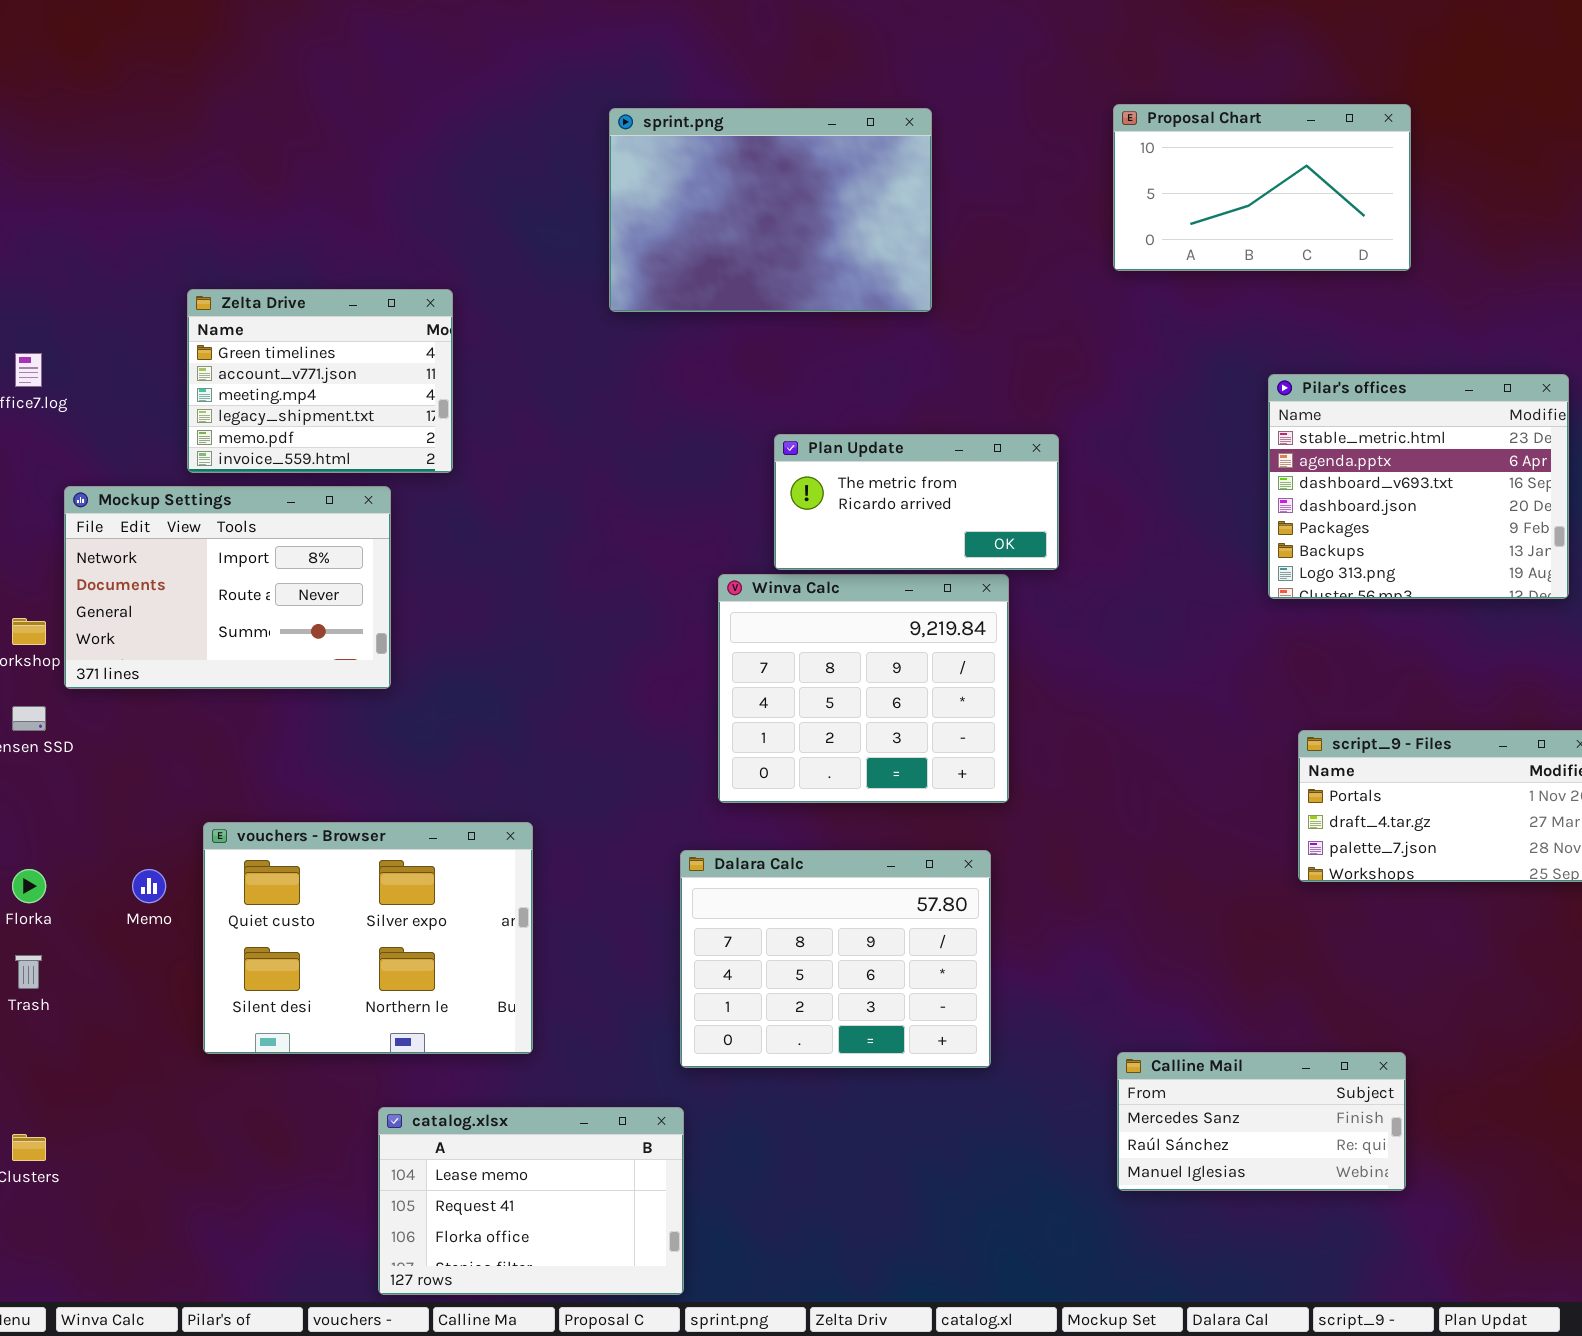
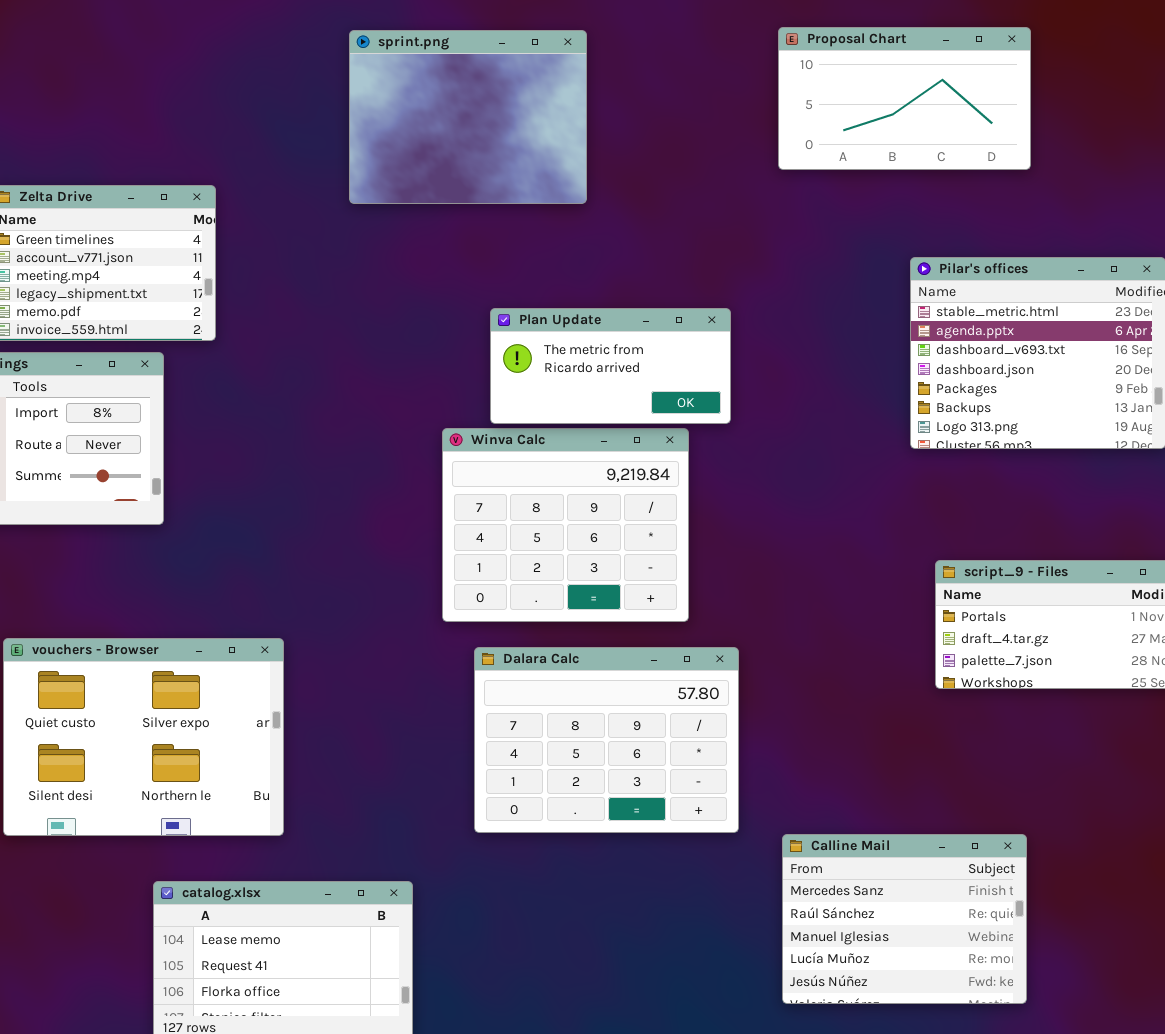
sprint.png: [609,108,932,312] -> [349,30,587,204], resized
Dalara Calc: [680,850,991,1068] -> [474,647,739,833], moved
Calline Mail: [1117,1052,1406,1191] -> [782,834,1027,1004], resized

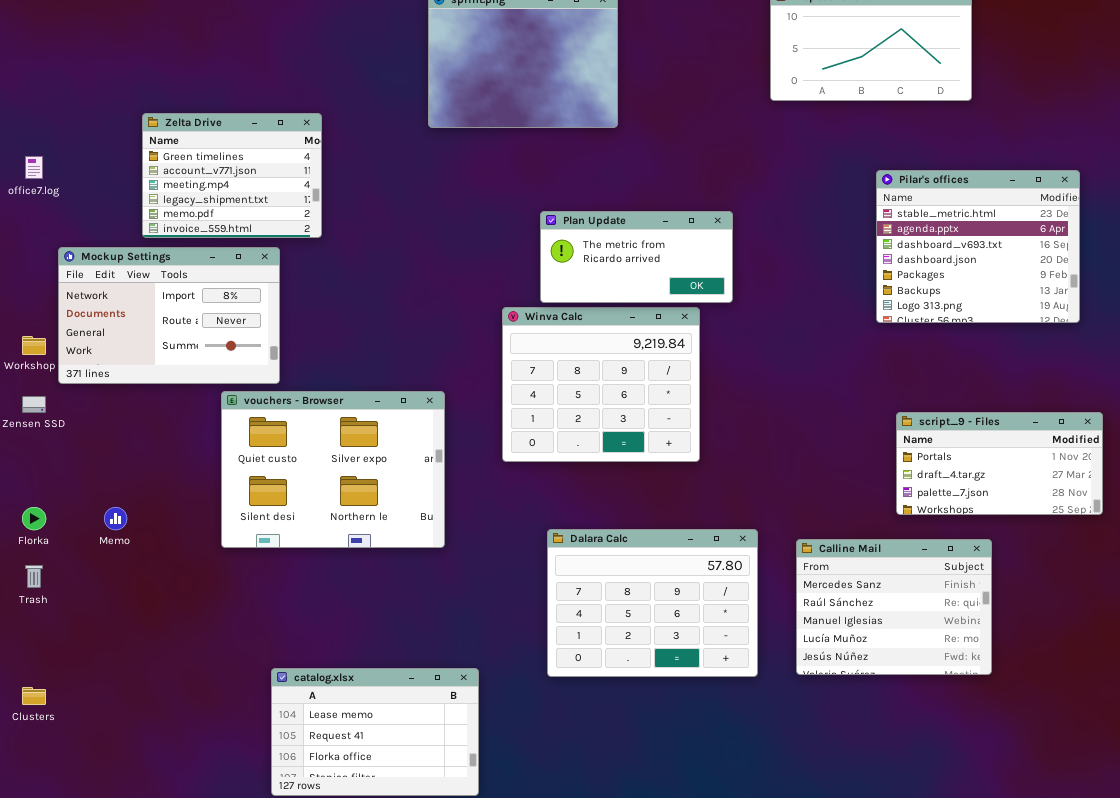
vouchers - Browser: [3,638,284,836] -> [221,391,445,548], moved
Dalara Calc: [474,647,739,833] -> [547,529,758,677], moved
Calline Mail: [782,834,1027,1004] -> [796,539,992,675], moved

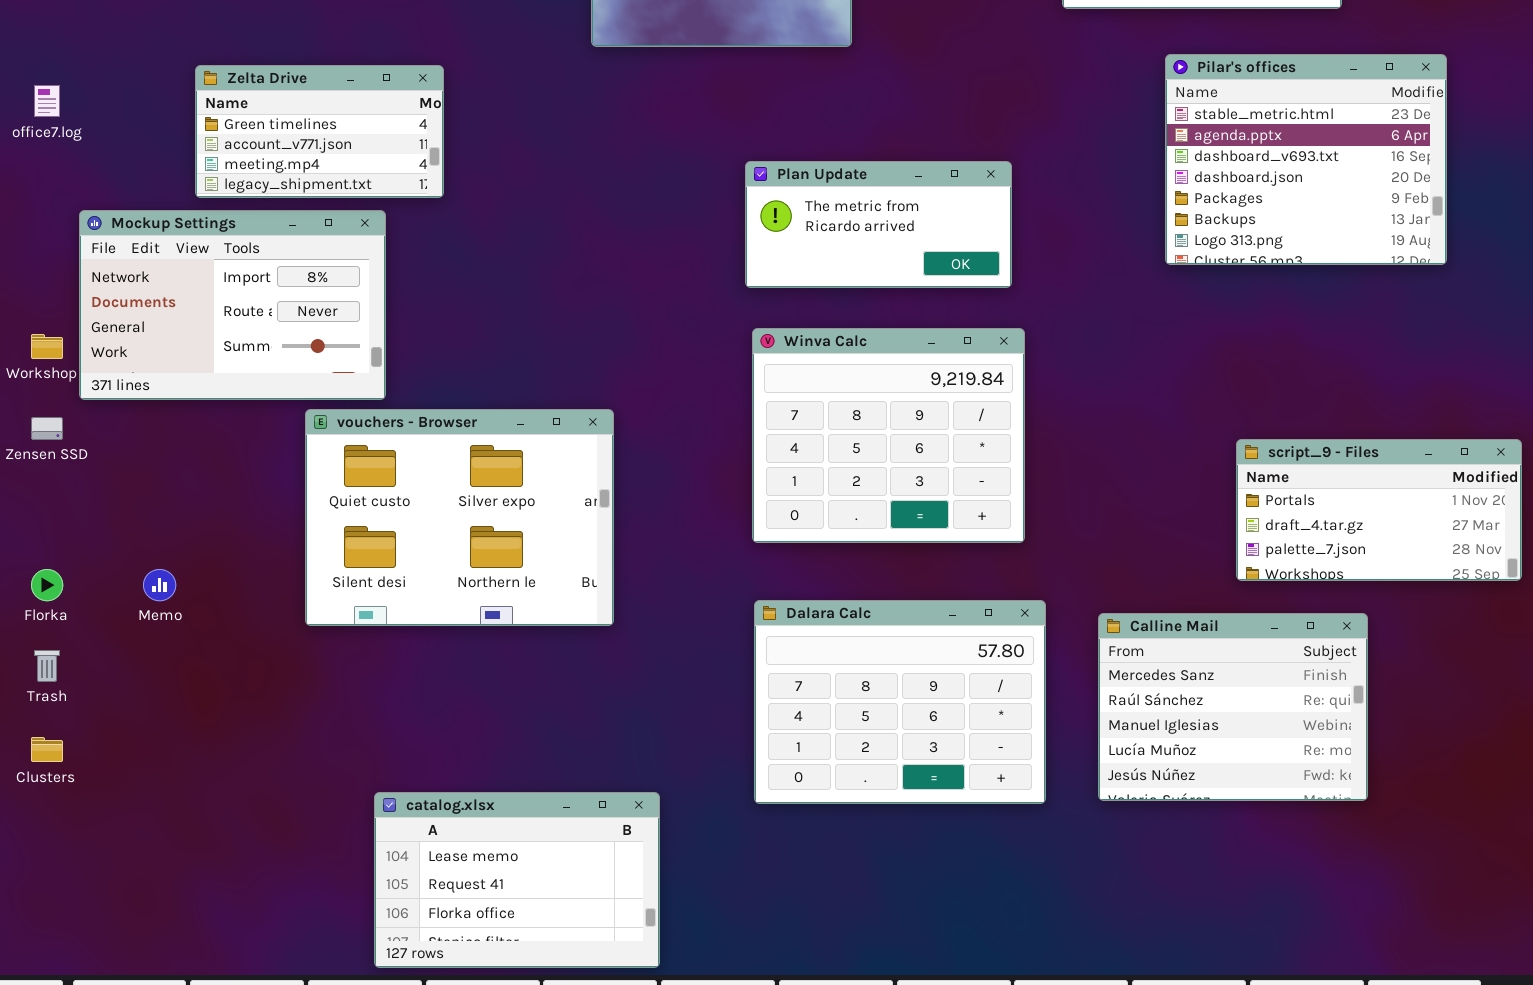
Zelta Drive: [142,113,322,238] -> [195,65,444,198], resized
Pilar's offices: [876,170,1080,323] -> [1165,54,1447,265], moved
Winva Calc: [502,307,700,462] -> [752,328,1025,543], moved
Clusters: [22,687,46,705] -> [31,737,63,762], moved

